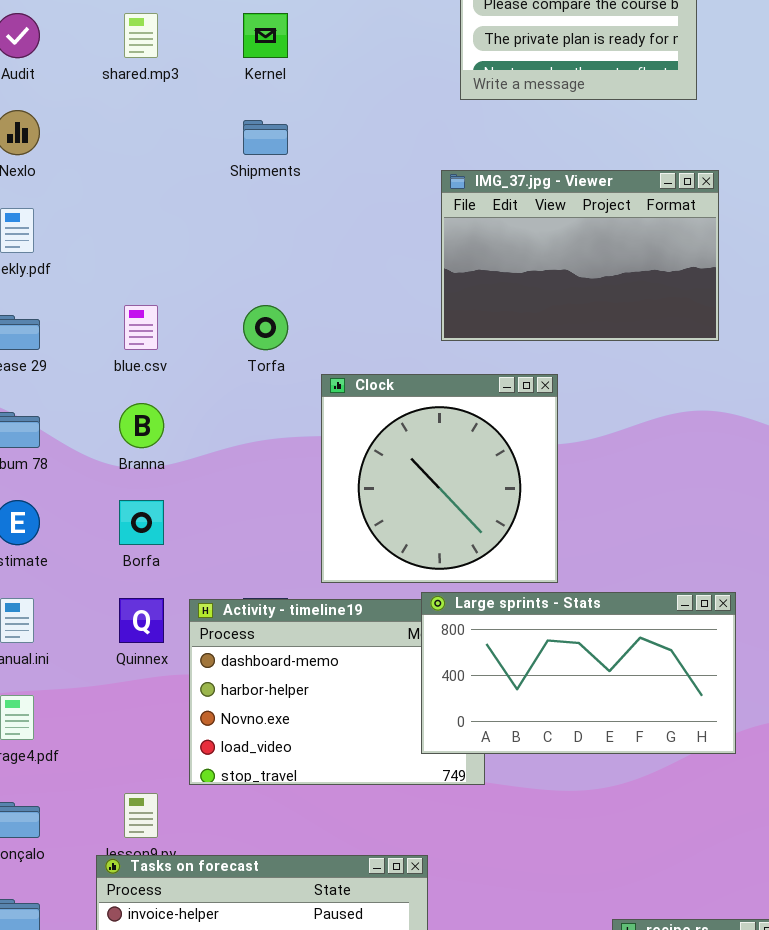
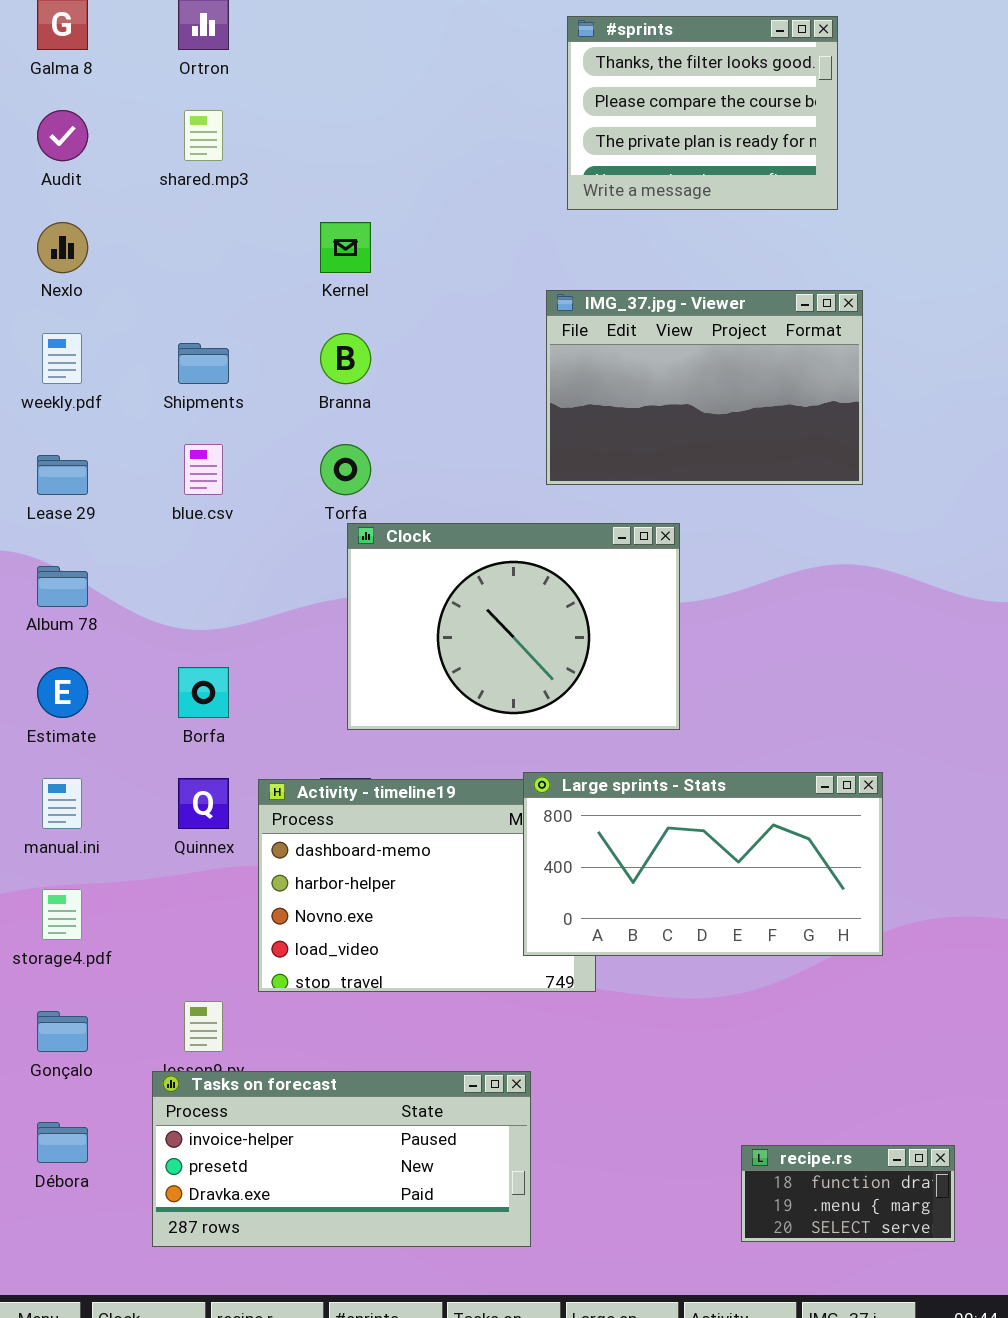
Kernel: [243,13,288,58] -> [320,222,371,273], moved
Shipments: [243,120,288,155] -> [178,343,229,384], moved
Clock: [321,374,558,583] -> [347,523,680,730], resized
Branna: [119,403,164,448] -> [320,333,371,384], moved

